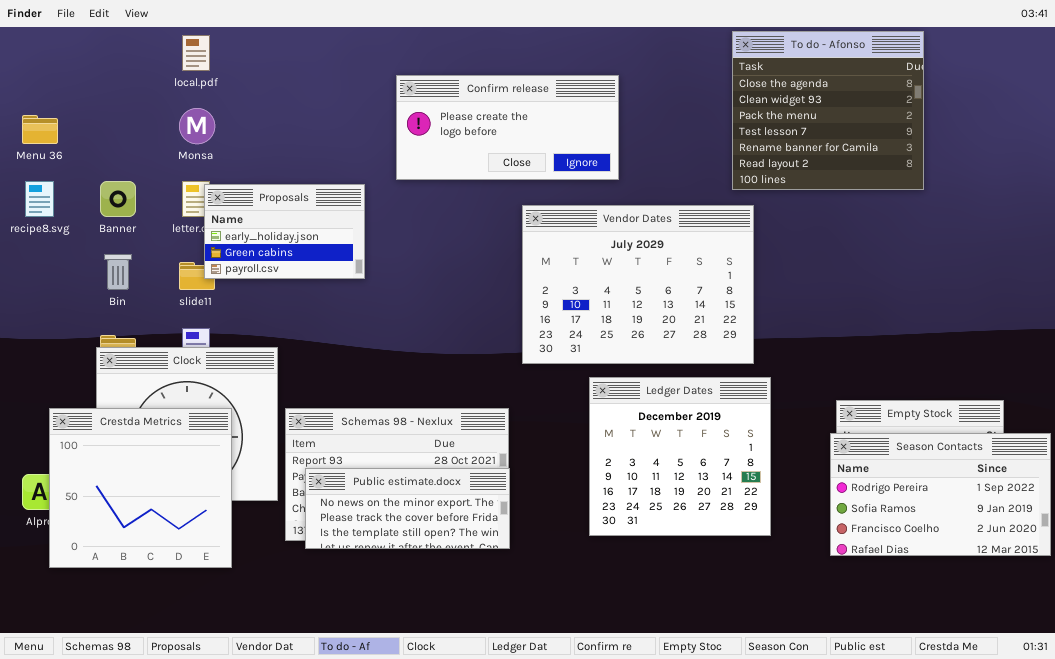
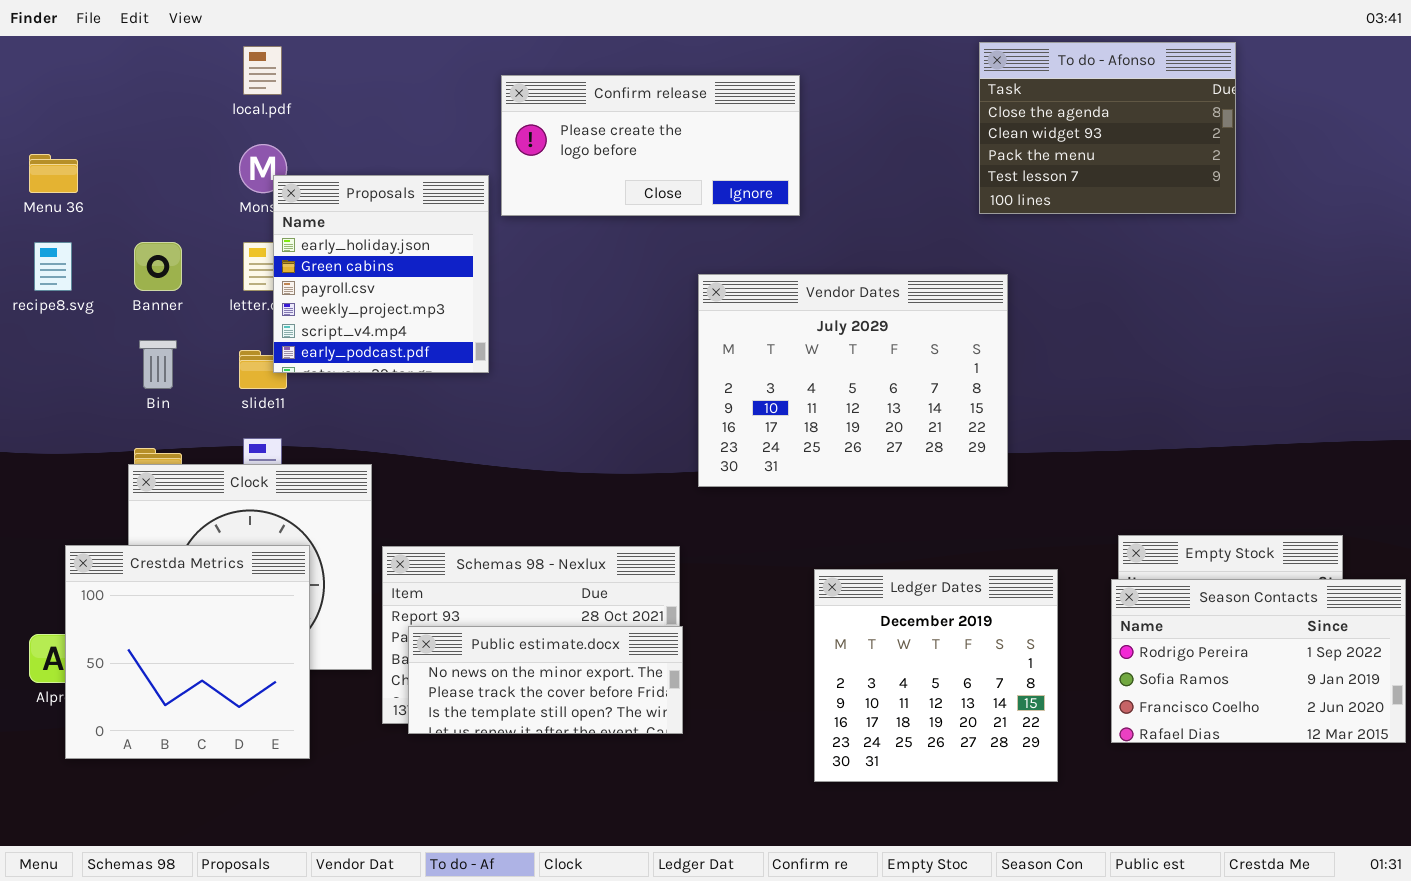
To do - Afonso: [732,31,924,190] -> [979,42,1236,214], resized
Confirm release: [396,75,619,180] -> [501,75,800,216], moved
Proposals: [204,184,365,279] -> [273,175,489,373], resized
Ledger Dates: [589,377,771,536] -> [814,569,1058,782], moved

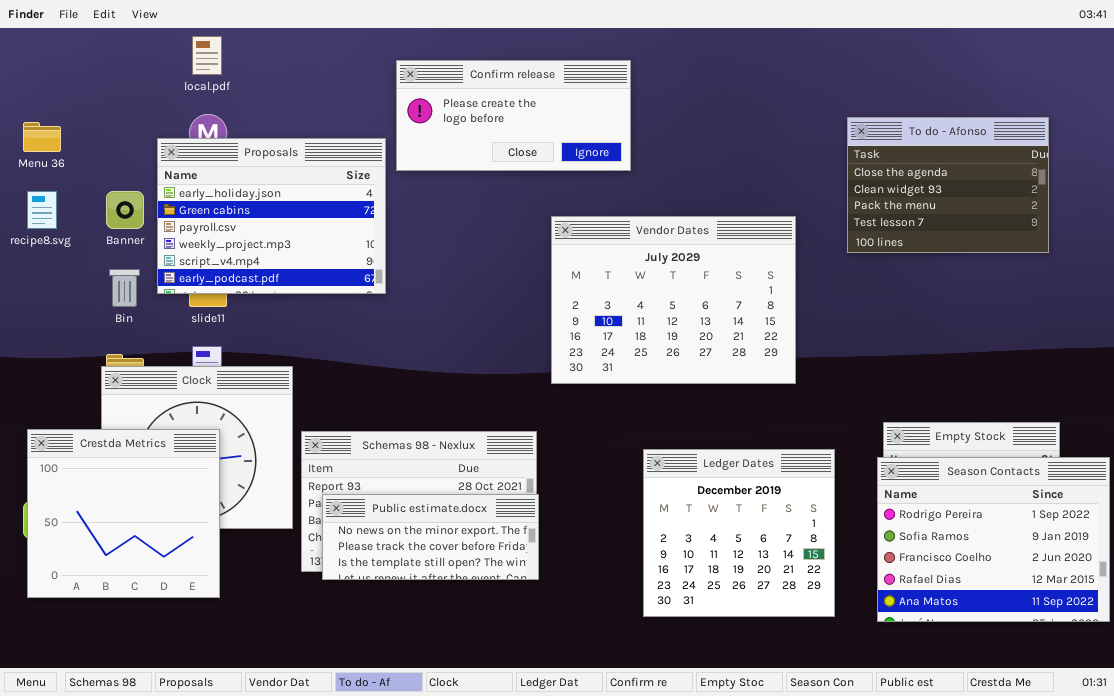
To do - Afonso: [979,42,1236,214] -> [847,117,1049,253], moved
Proposals: [273,175,489,373] -> [157,138,386,294], resized
Crestda Metrics: [65,545,310,759] -> [27,429,220,598], moved
Season Contacts: [1111,579,1406,743] -> [877,457,1110,622], resized

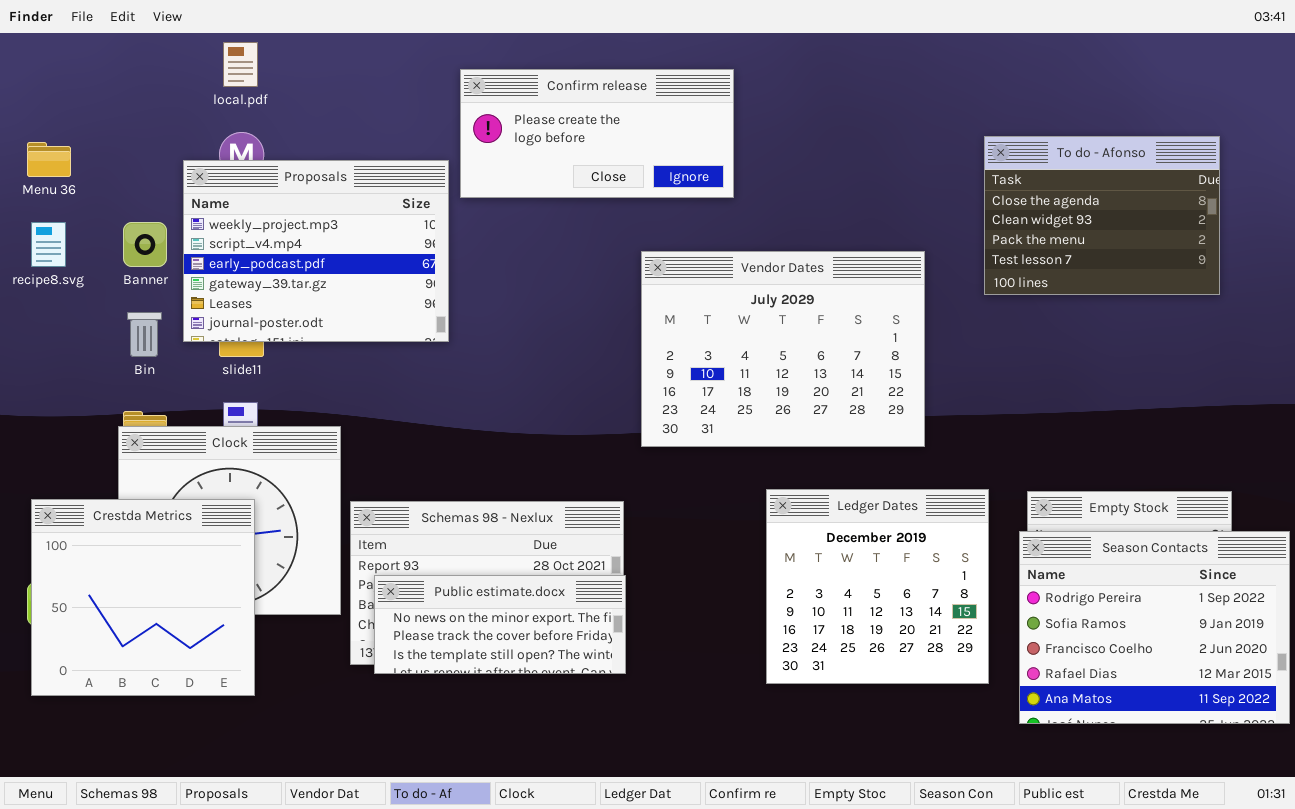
Proposals: [157,138,386,294] -> [183,160,449,342], scrolled down 3 rows
Ledger Dates: [643,449,835,617] -> [766,489,989,684], moved

